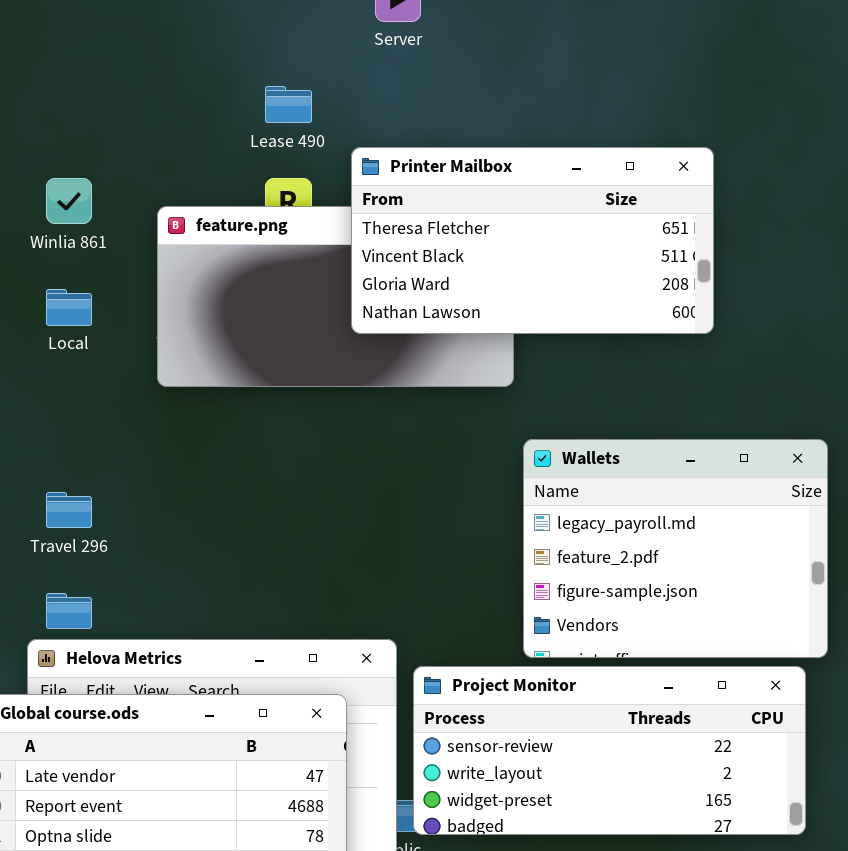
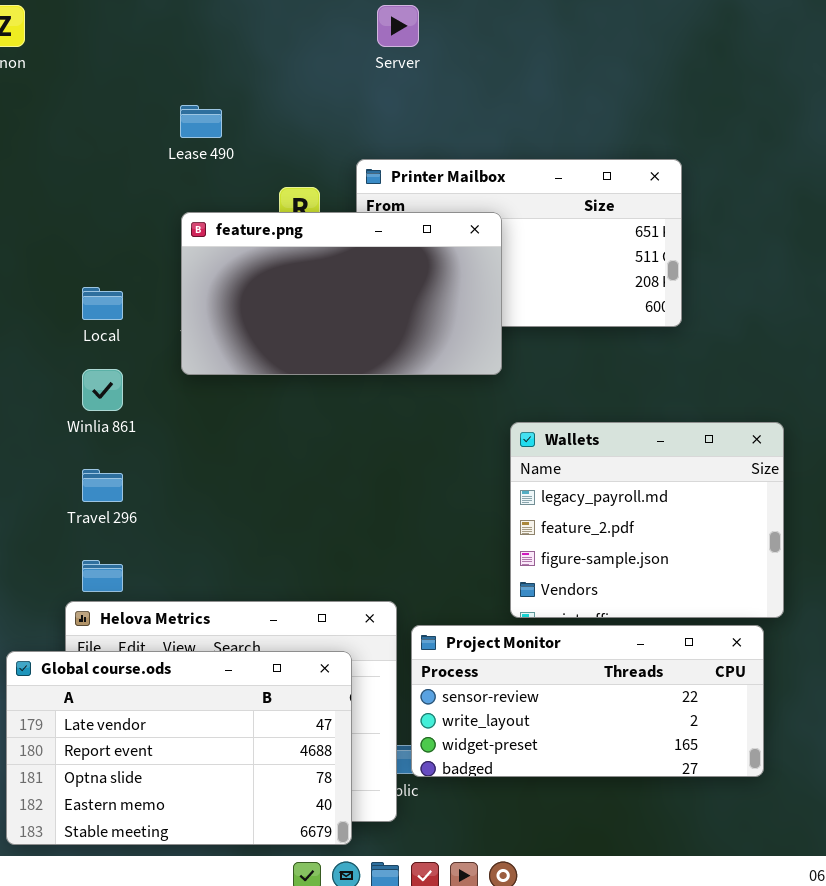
Lease 490: [265,86,312,123] -> [180,105,222,138], moved
Winlia 861: [46,178,92,224] -> [82,369,123,411], moved
feature.png: [157,206,514,387] -> [181,212,502,375], raised

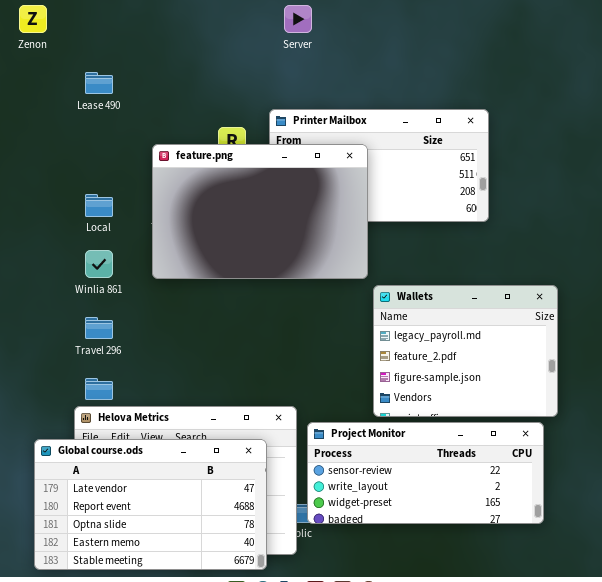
Lease 490: [180,105,222,138] -> [85,72,113,94], moved
feature.png: [181,212,502,375] -> [152,144,368,279], resized

